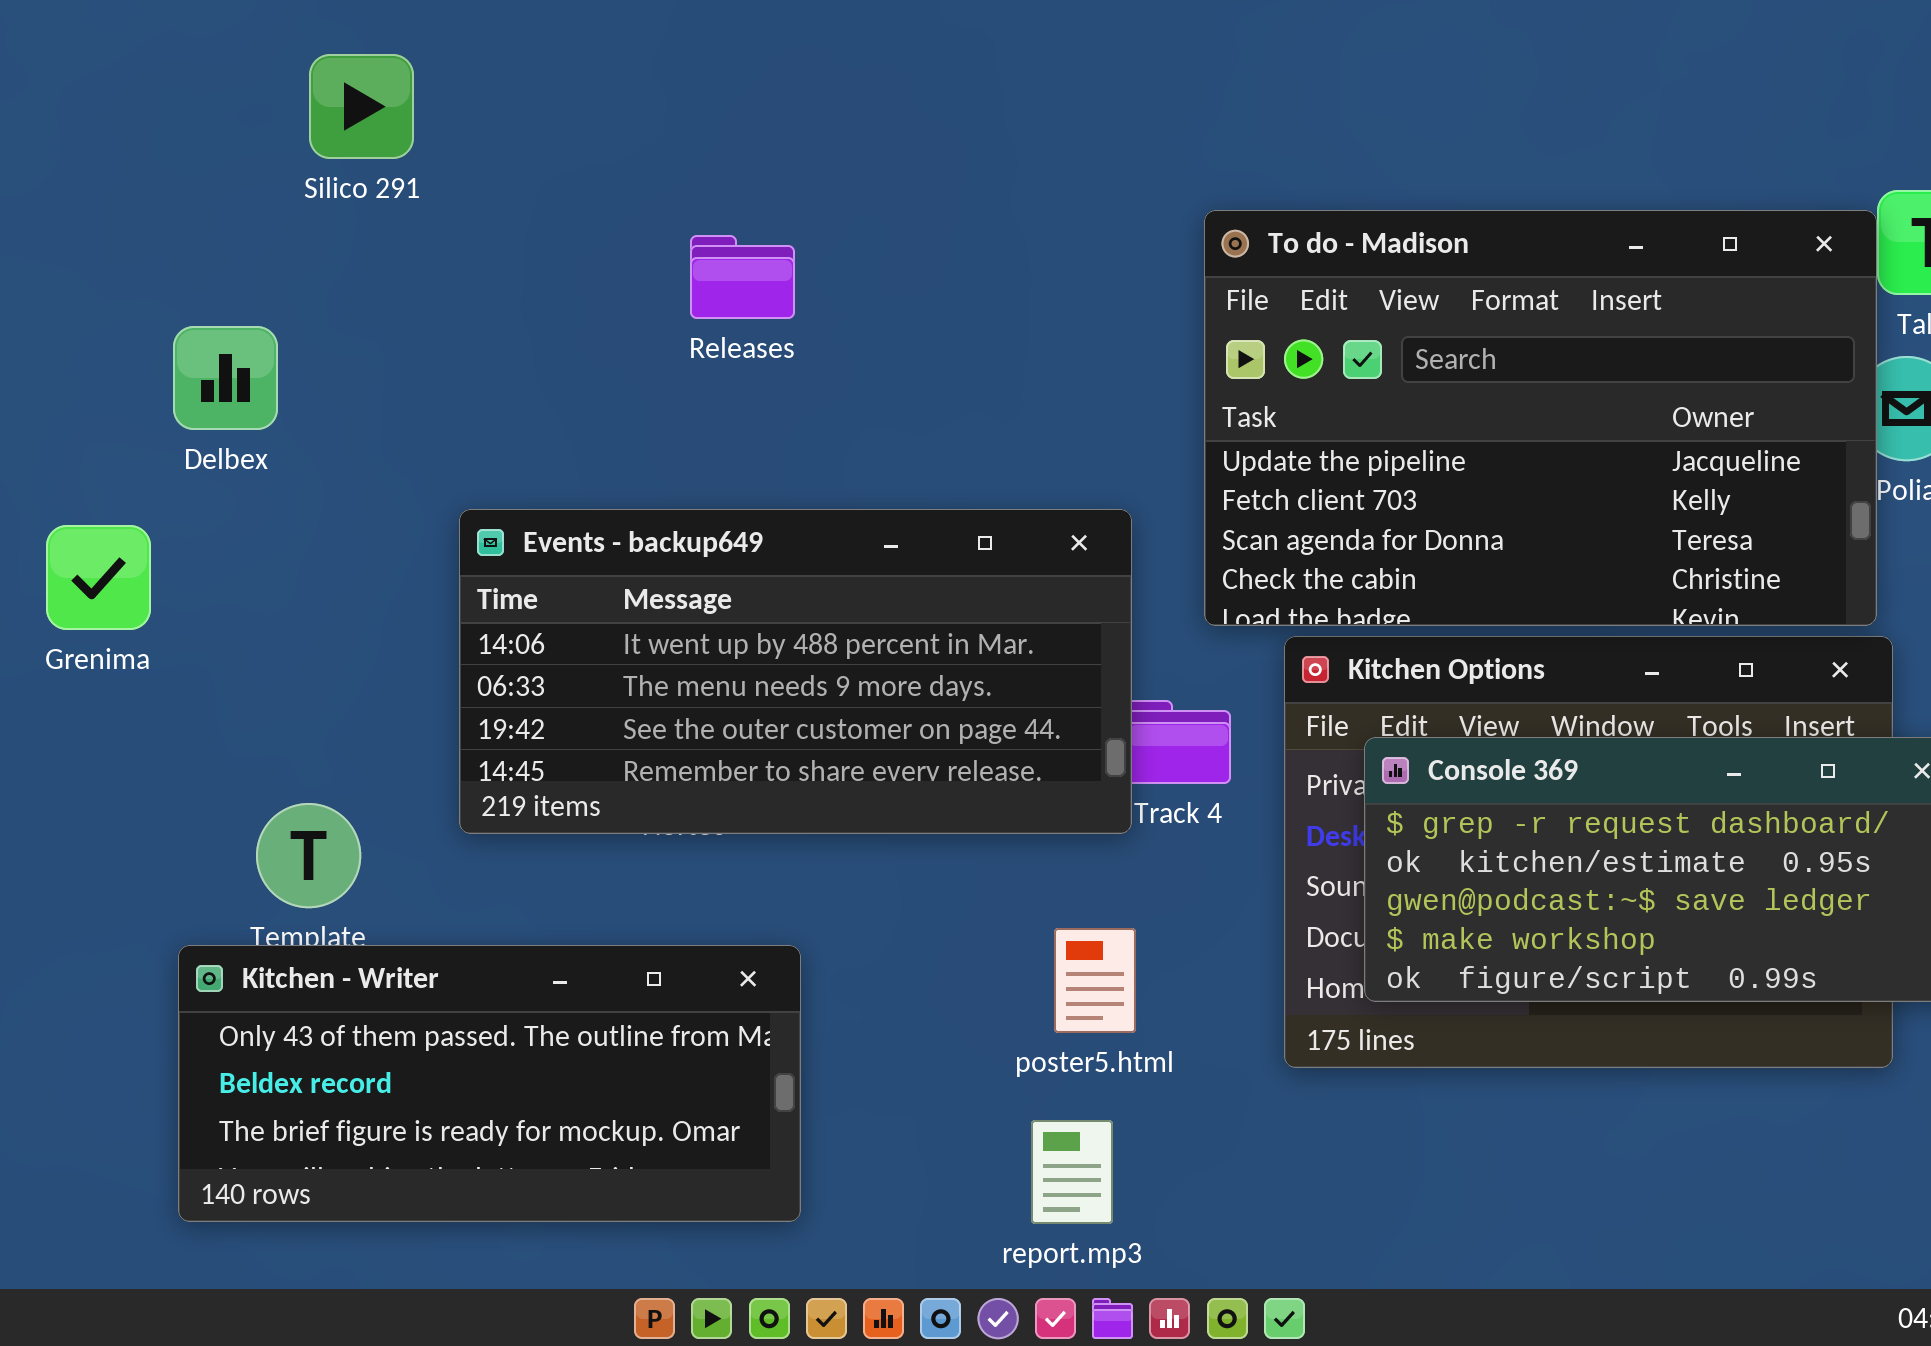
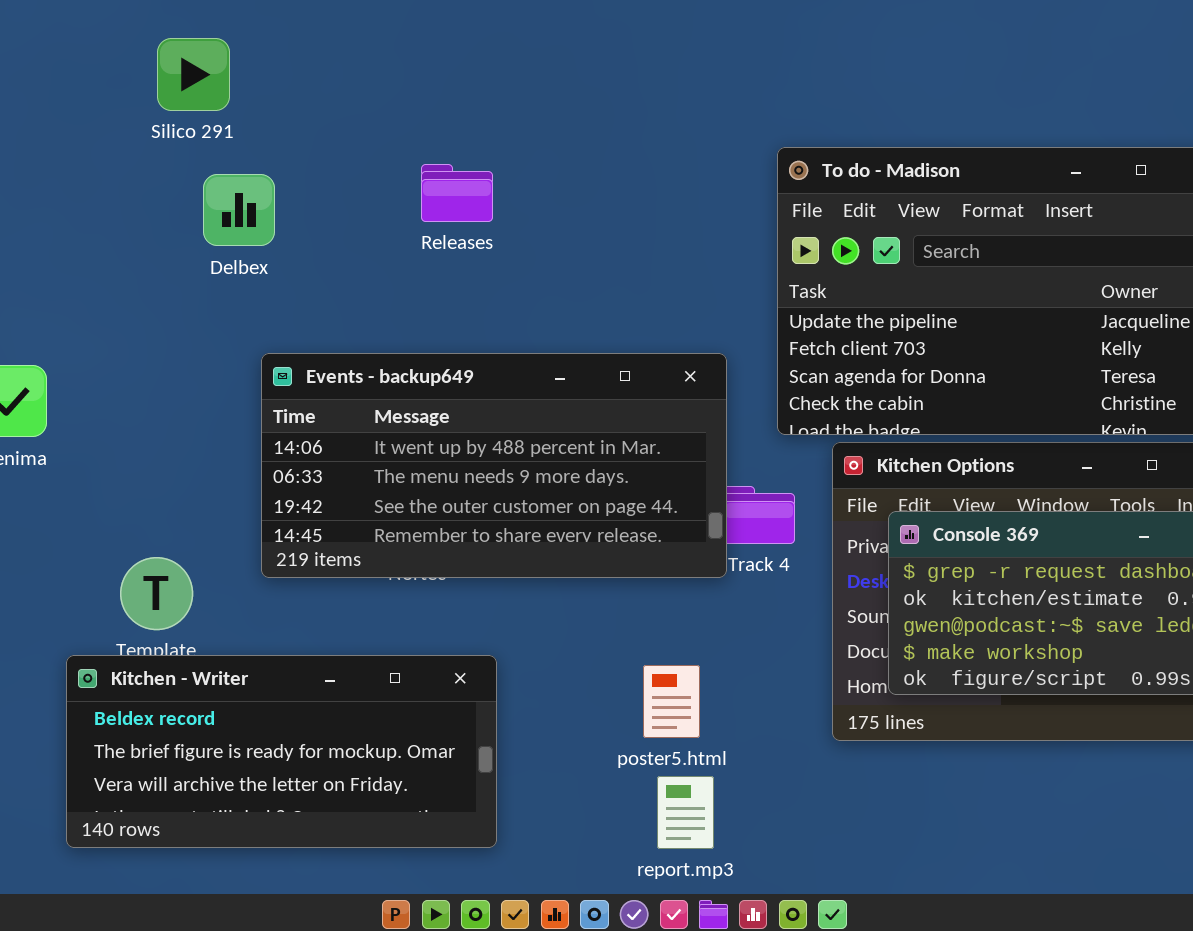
Delbex: [173,326,278,430] -> [203,174,275,246], moved
poster5.html: [1054,928,1136,1033] -> [643,665,700,738], moved
Kitchen - Writer: [178,945,801,1222] -> [66,655,497,848], scrolled down 1 row

